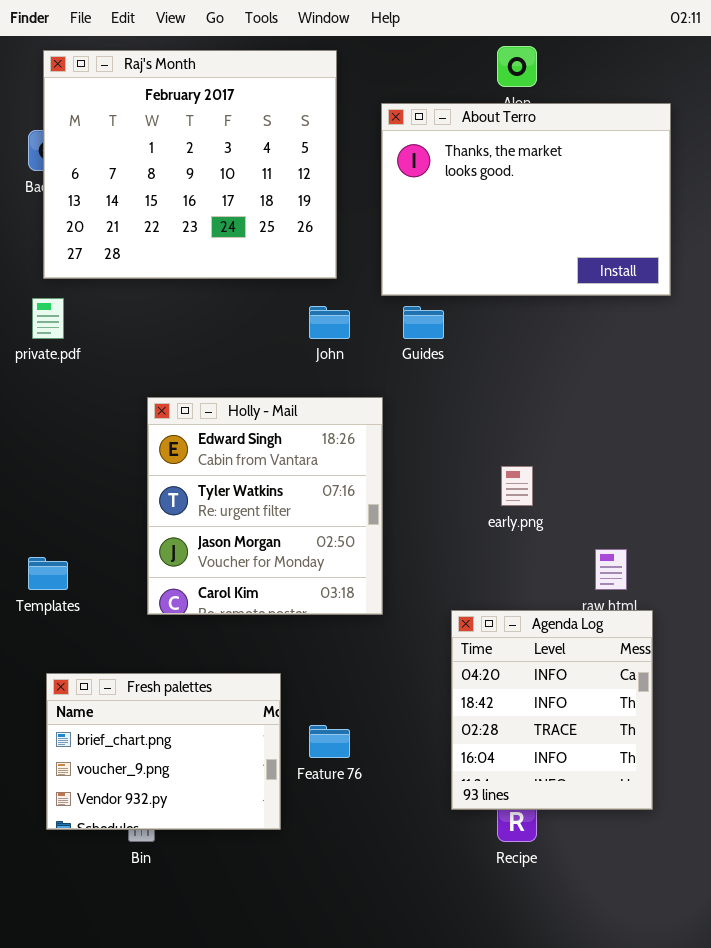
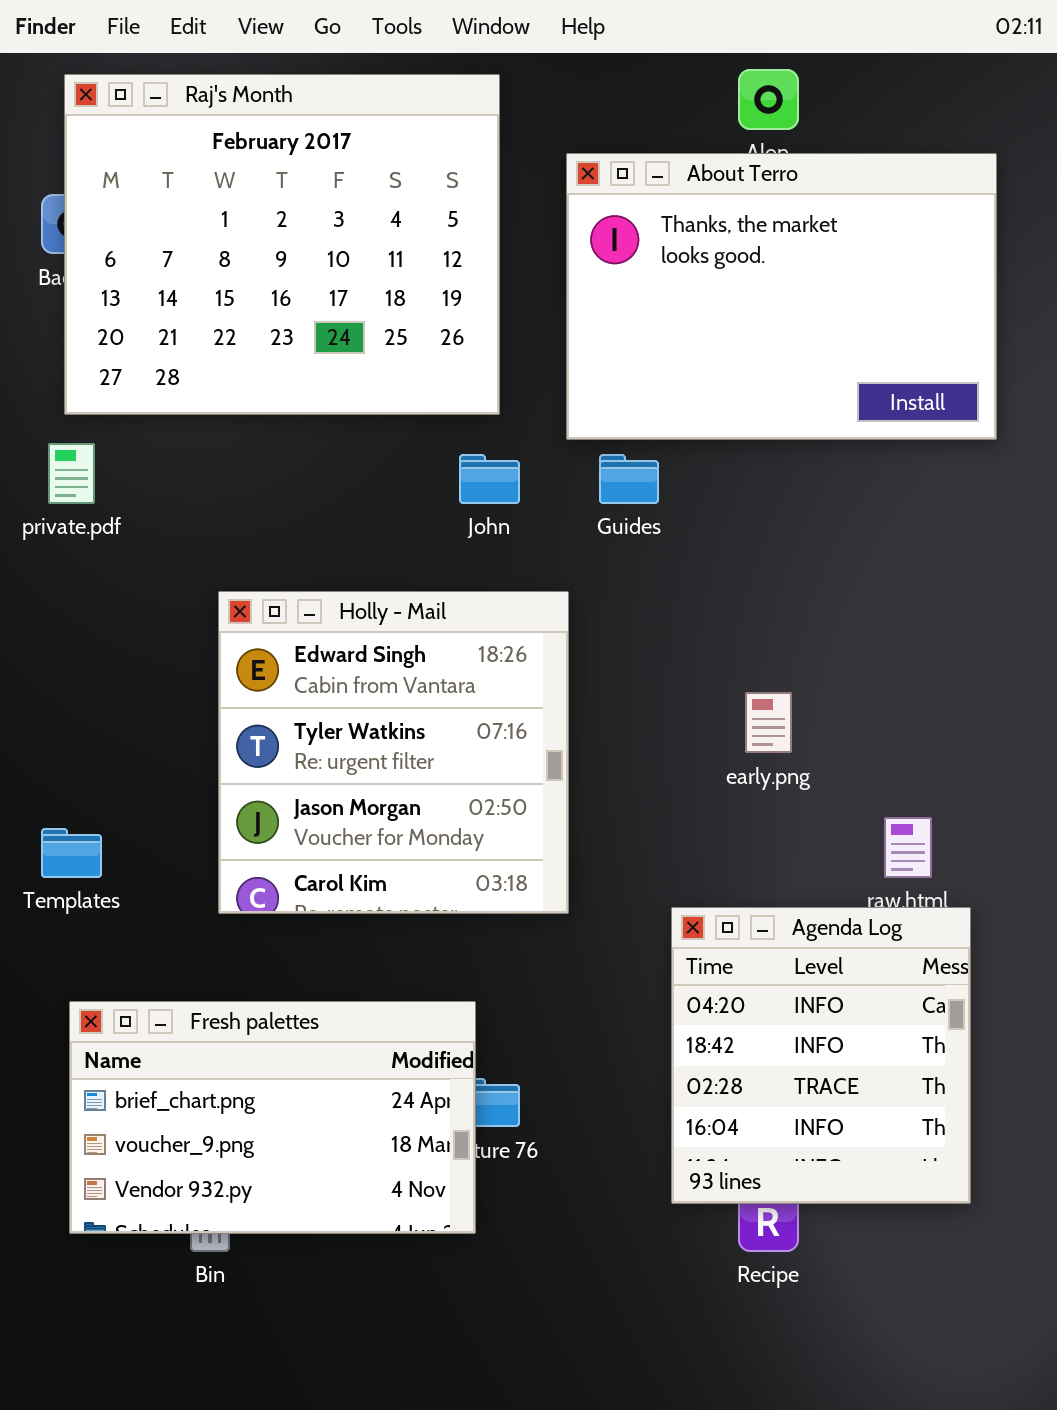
Fresh palettes: [46,673,281,830] -> [69,1001,476,1234], resized

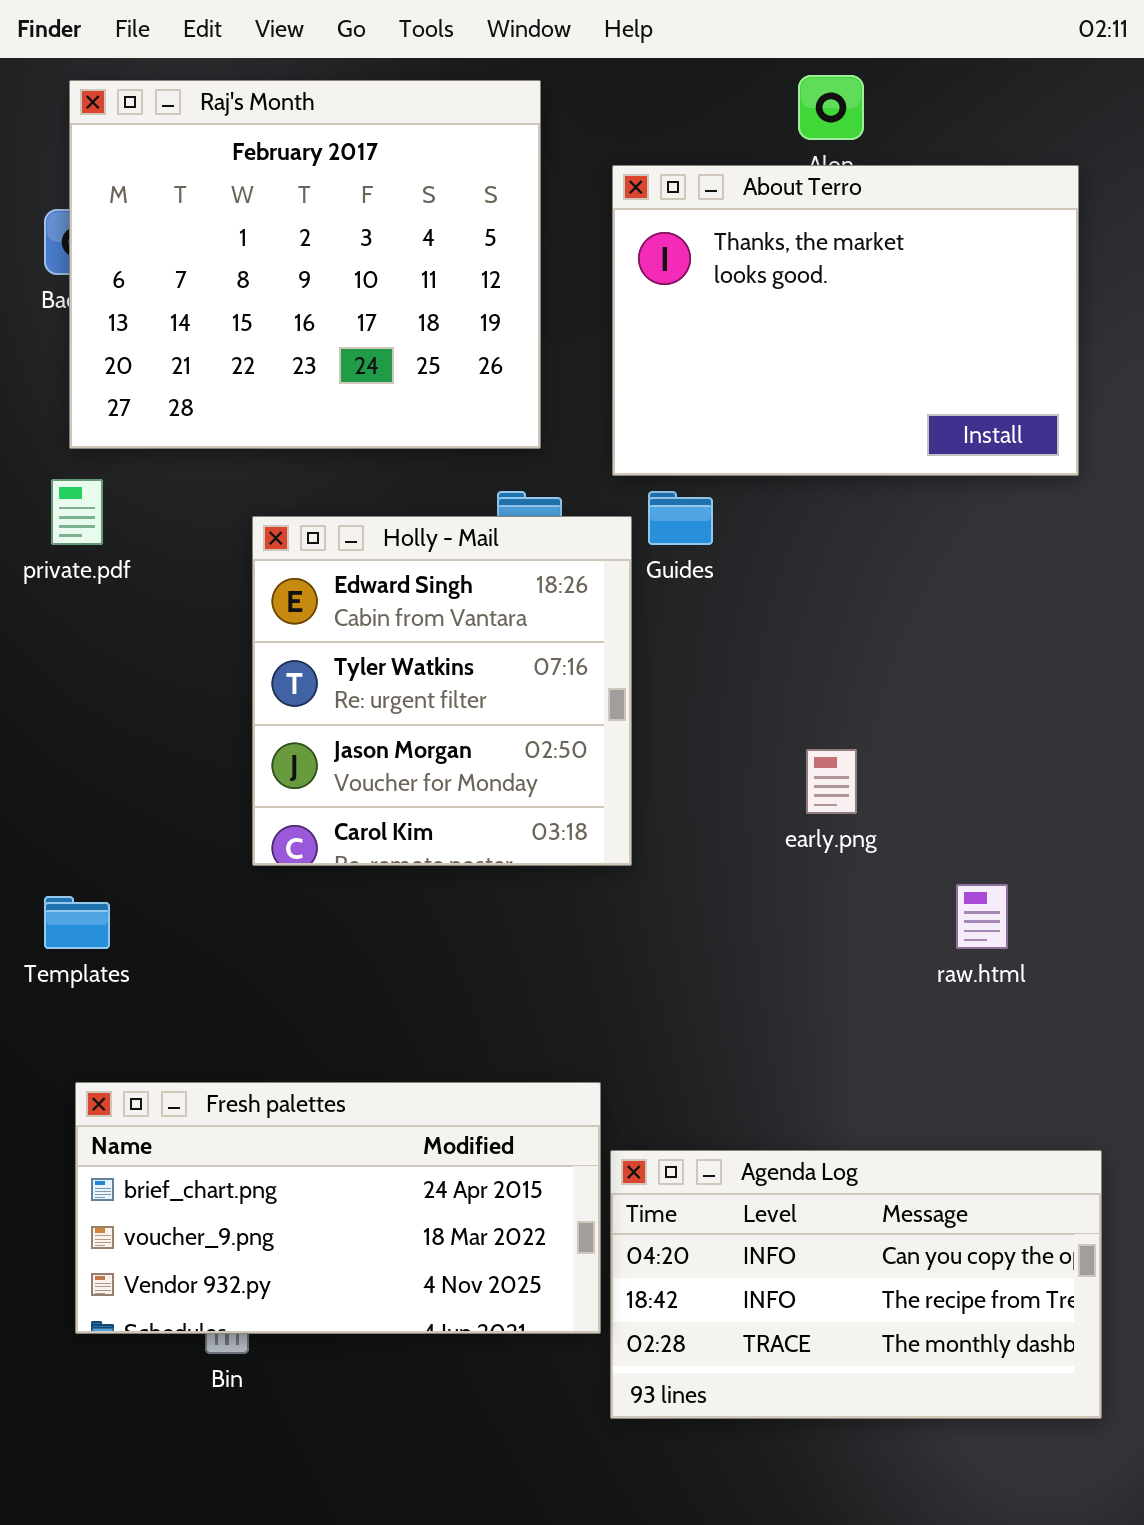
Holly - Mail: [218,591,569,914] -> [252,516,632,866], moved
Agenda Log: [671,907,971,1204] -> [610,1150,1102,1419], moved, resized
Fresh palettes: [69,1001,476,1234] -> [75,1082,601,1334], resized

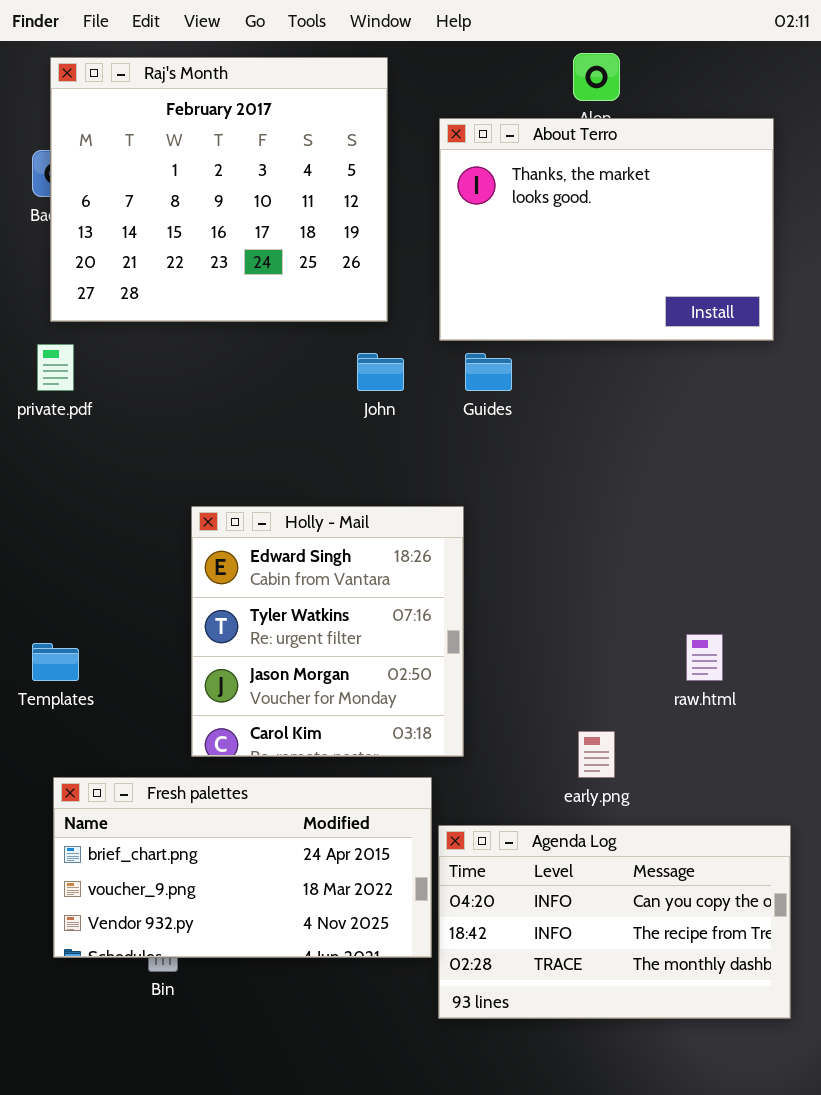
Holly - Mail: [252,516,632,866] -> [191,506,464,757], moved
early.png: [806,749,857,814] -> [578,731,615,778], moved

